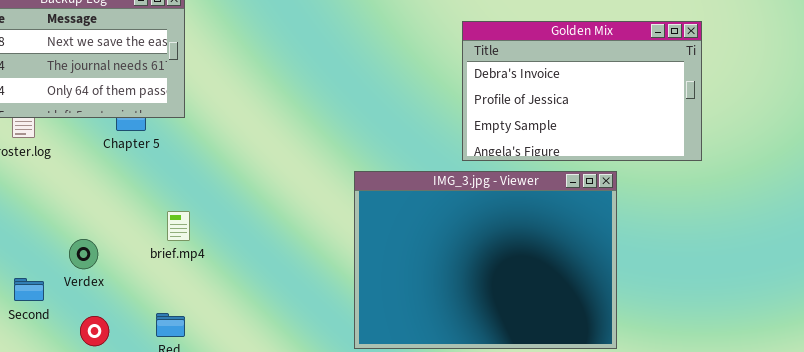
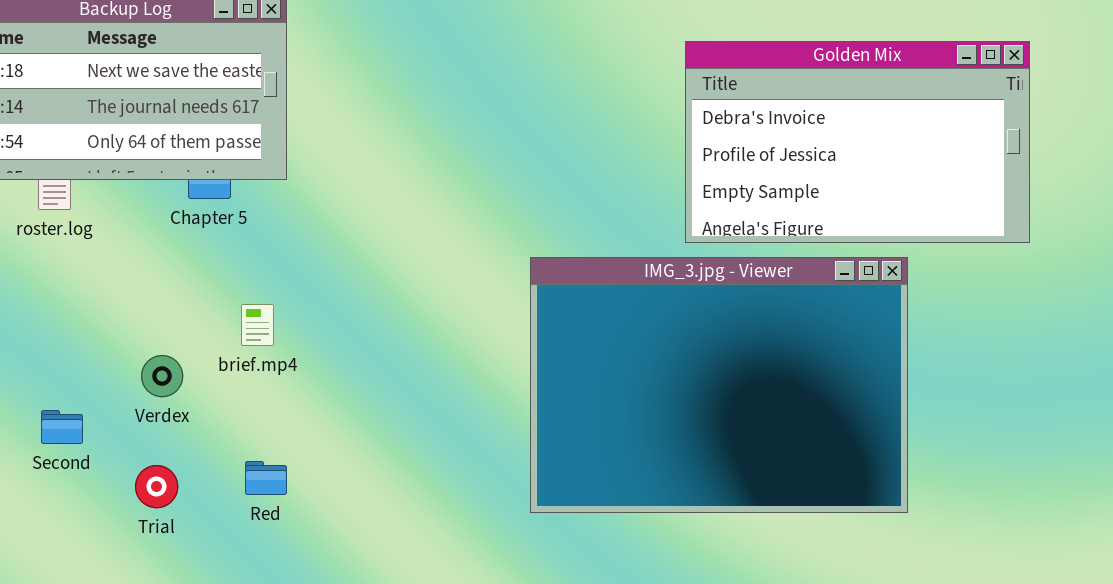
brief.mp4: [167,211,190,241] -> [241,304,274,346], moved
Verdex: [69,239,98,269] -> [141,355,183,397], moved

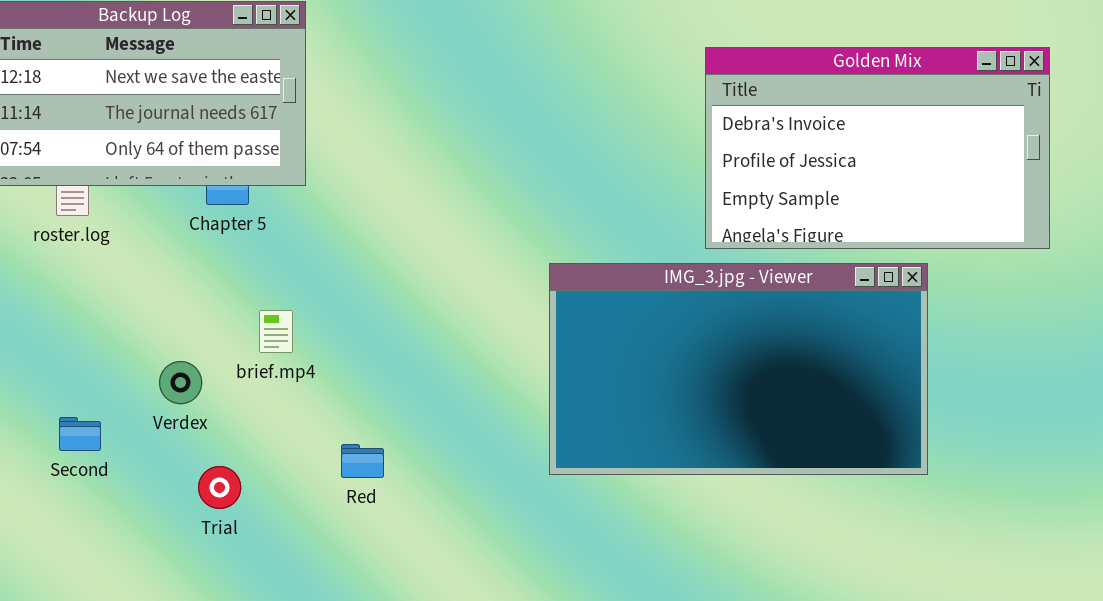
IMG_3.jpg - Viewer: [530,257,908,513] -> [549,263,928,475], resized
Red: [245,461,287,495] -> [341,444,384,478], moved
Trial: [135,465,178,508] -> [198,466,241,509], moved

